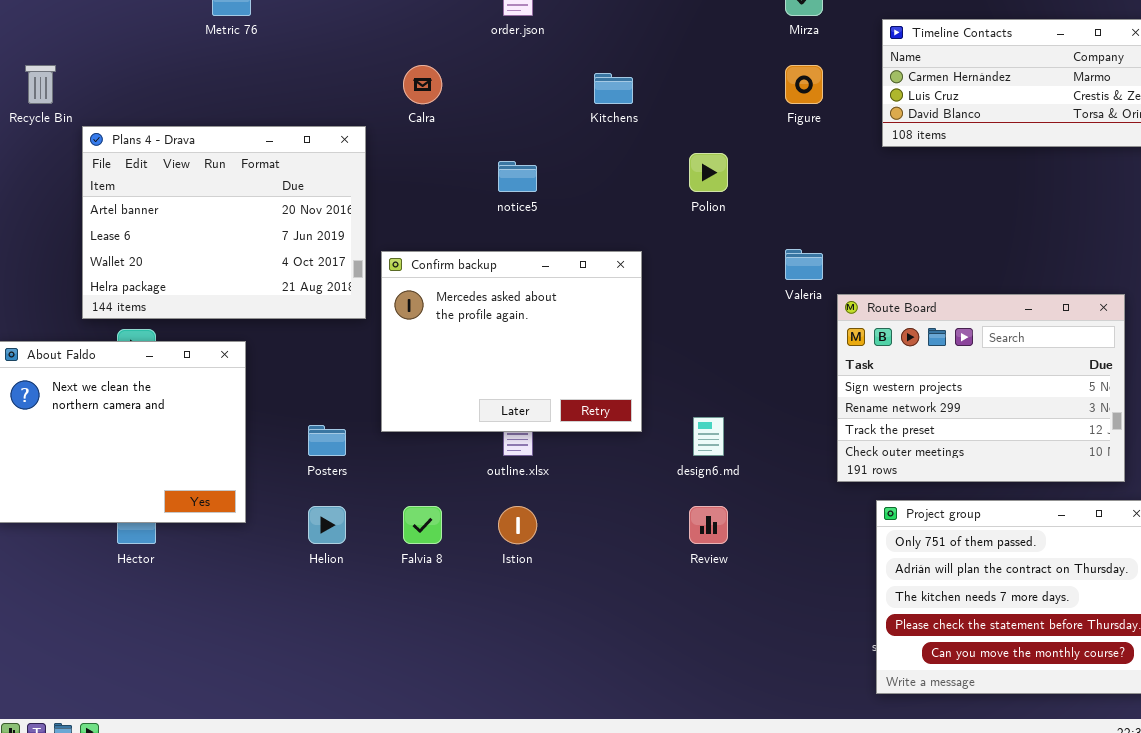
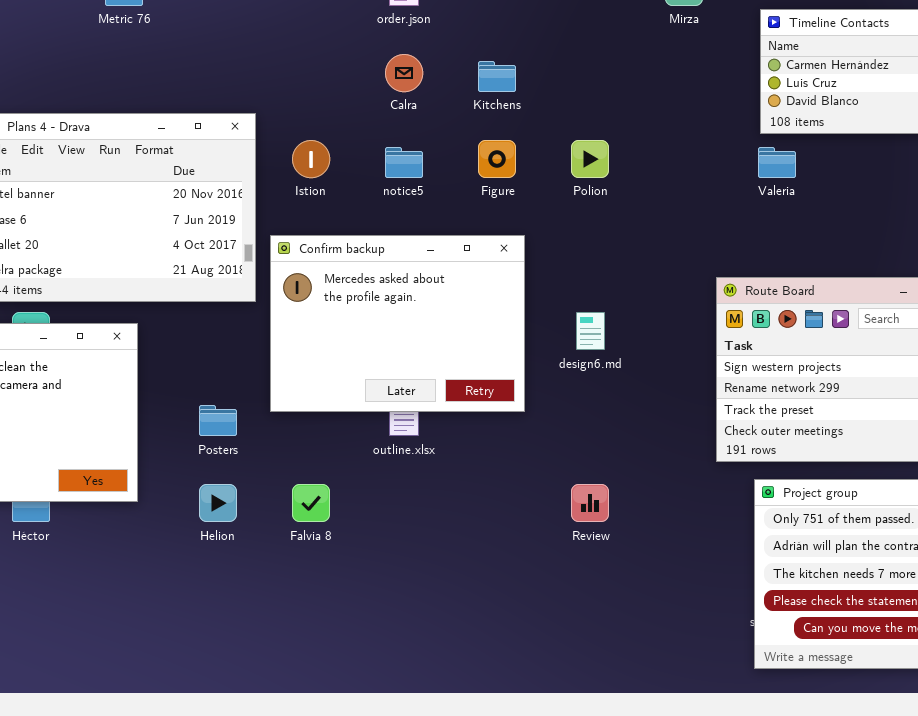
Calra: [403,65,442,104] -> [385,54,423,92], moved
Figure: [785,65,823,104] -> [478,140,516,178], moved
Valeria: [785,249,823,280] -> [758,147,796,178], moved
design6.md: [693,417,724,456] -> [576,312,605,350], moved
Istion: [498,506,537,544] -> [292,140,330,178], moved

